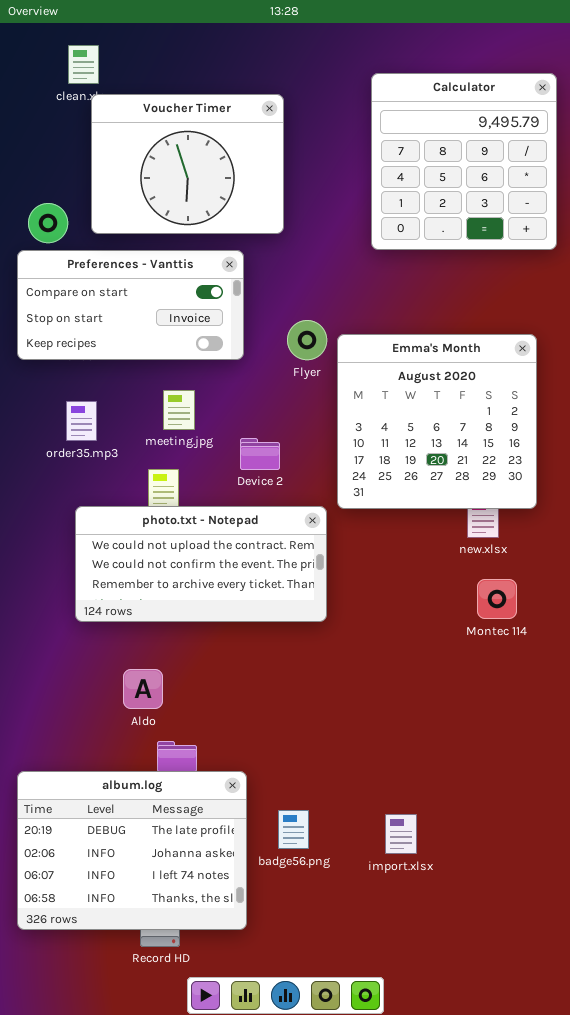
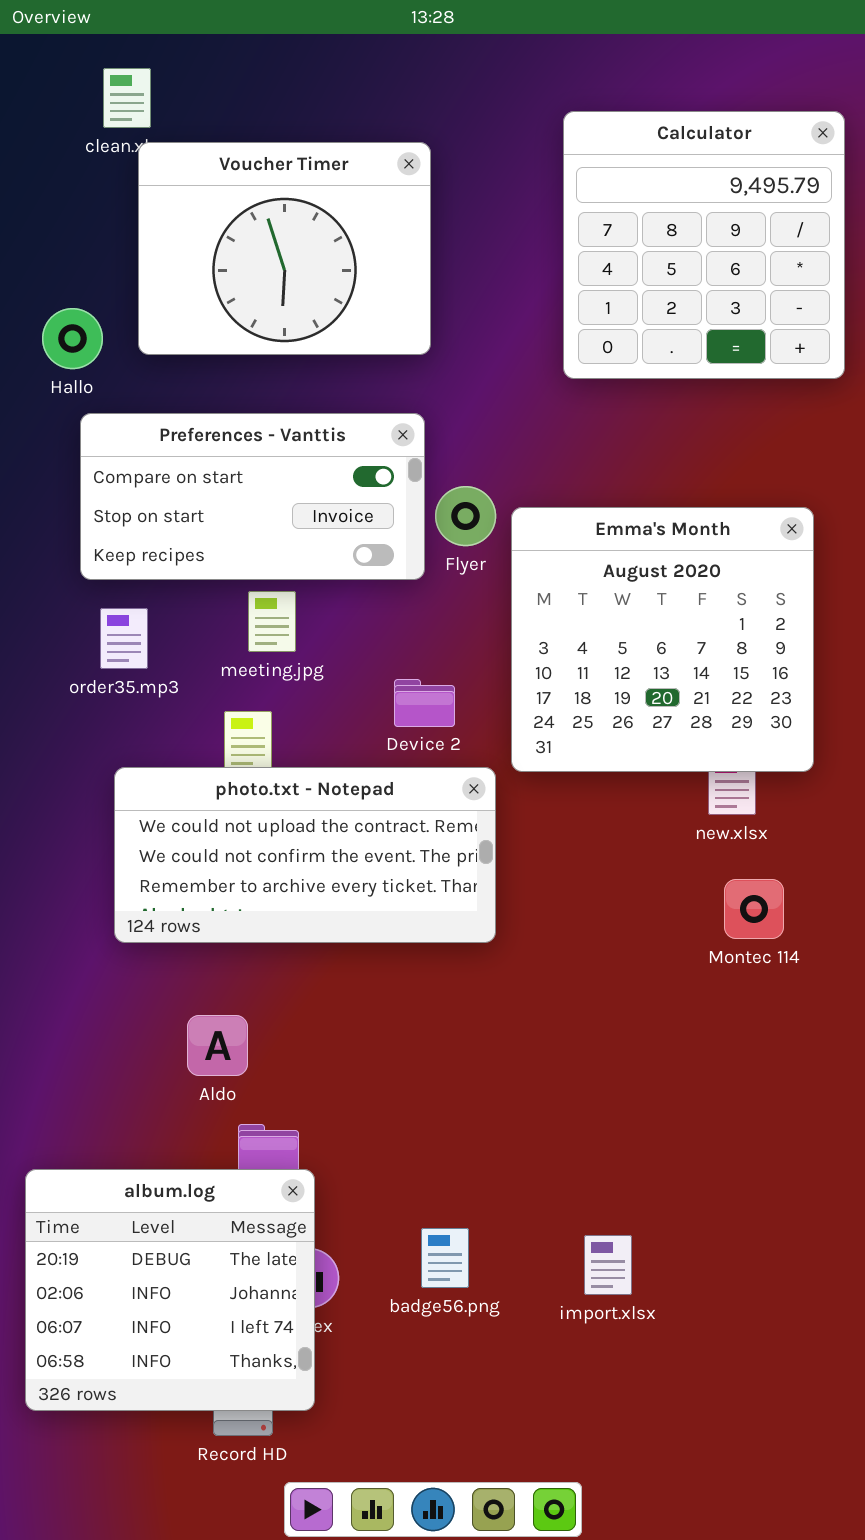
Preferences - Vanttis: [17,250,244,360] -> [80,413,425,580], moved
Device 2: [240,438,280,470] -> [394,679,455,727], moved
album.log: [17,771,247,930] -> [25,1169,315,1411], resized

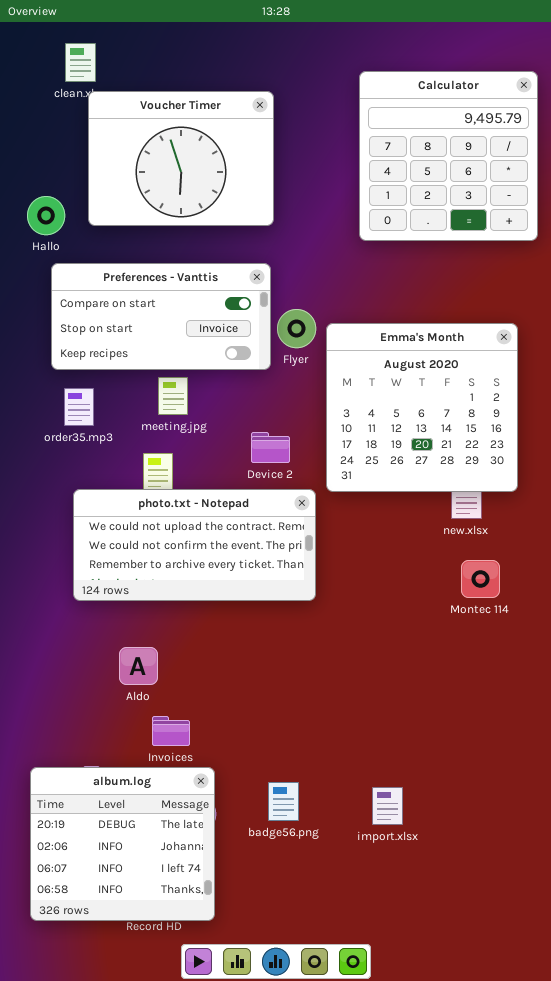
album.log: [25,1169,315,1411] -> [30,767,215,921], moved

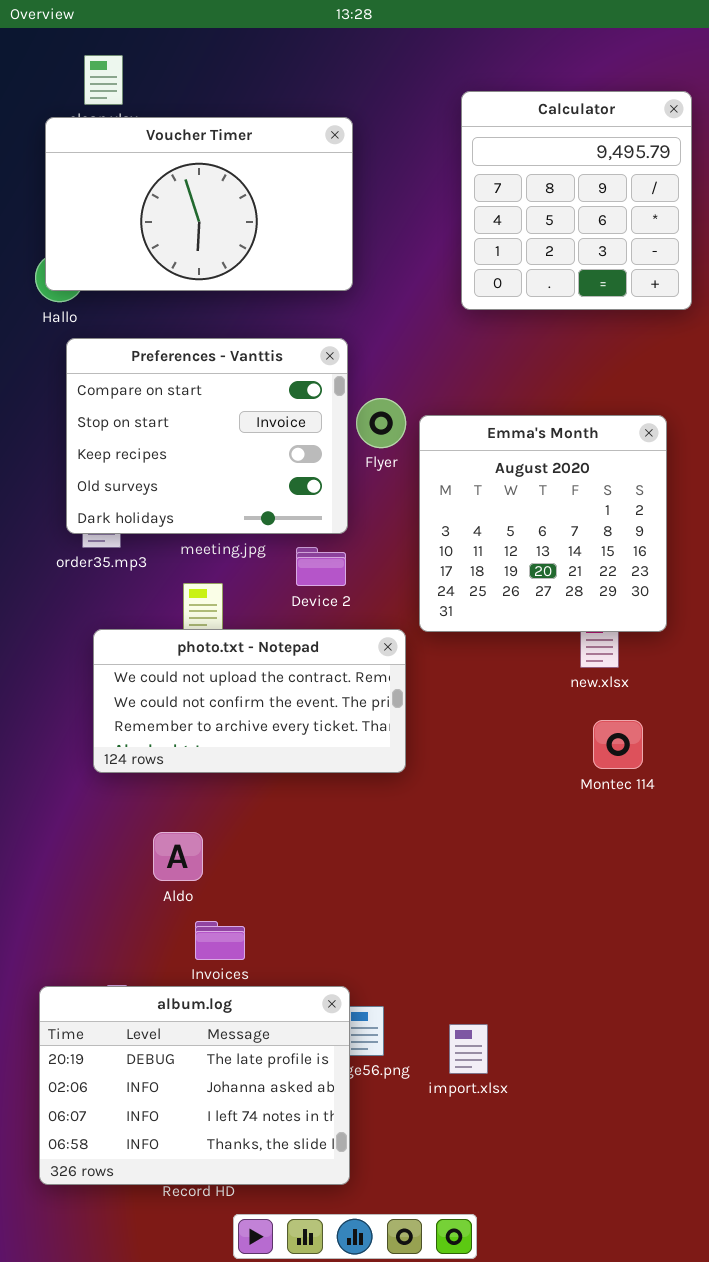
Voucher Timer: [88,91,274,226] -> [45,117,353,291], resized
Preferences - Vanttis: [51,263,271,370] -> [66,338,348,534], resized
Device 2: [251,432,290,463] -> [296,547,346,586], moved
album.log: [30,767,215,921] -> [39,986,350,1185], resized
import.xlsx: [372,787,403,825] -> [449,1024,488,1074], moved

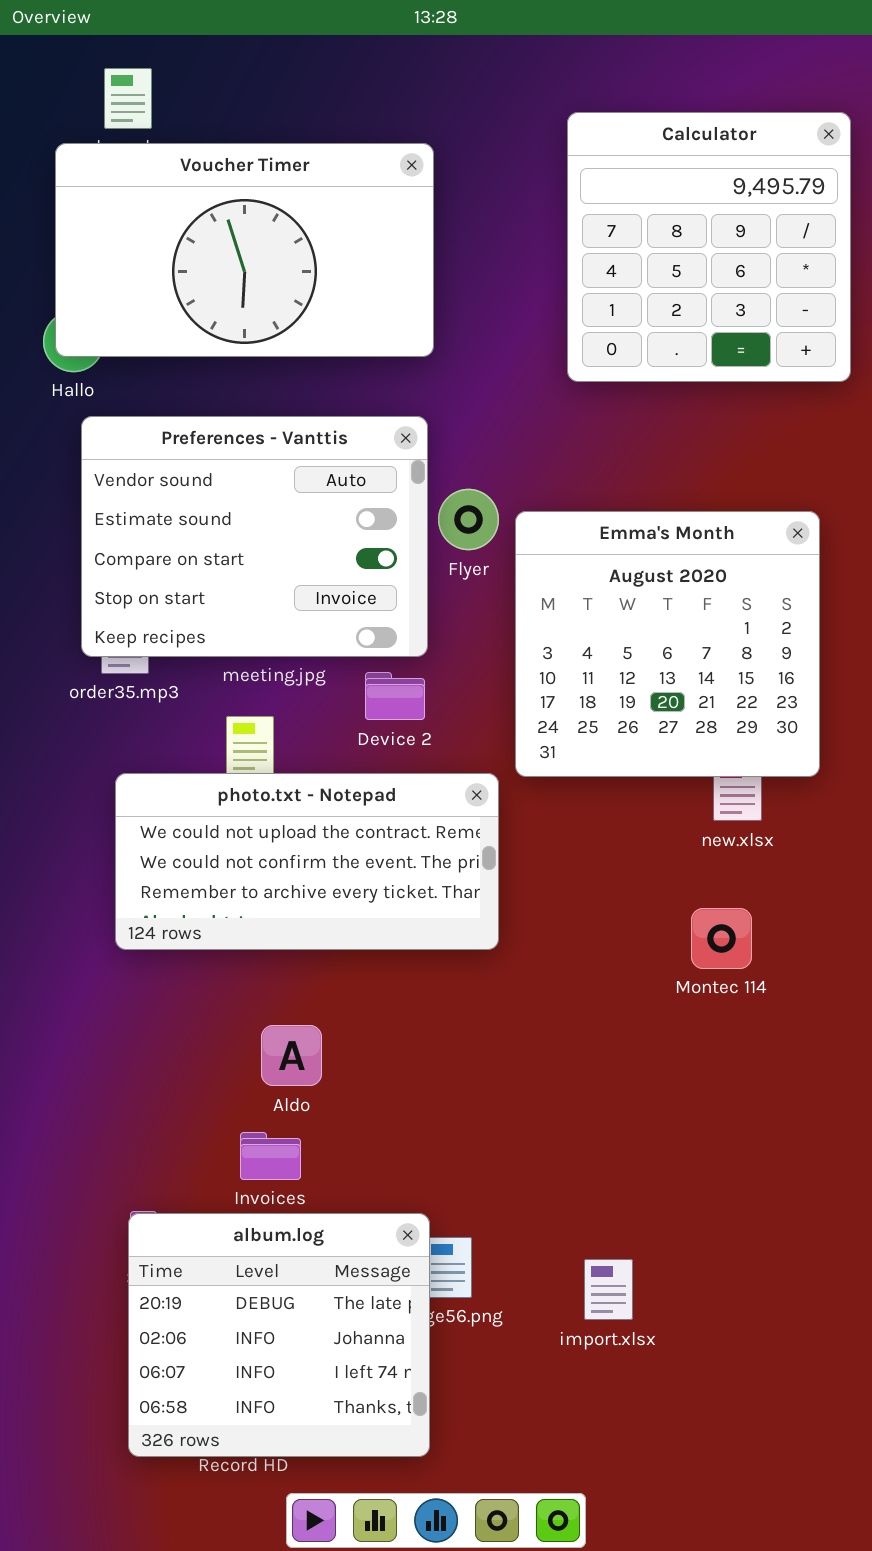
Preferences - Vanttis: [66,338,348,534] -> [81,416,428,657], scrolled up 2 rows
Montec 114: [593,720,643,769] -> [691,908,752,969], moved
Aldo: [153,832,203,881] -> [261,1025,322,1086], moved
album.log: [39,986,350,1185] -> [128,1213,430,1457], resized
import.xlsx: [449,1024,488,1074] -> [584,1259,633,1320], moved

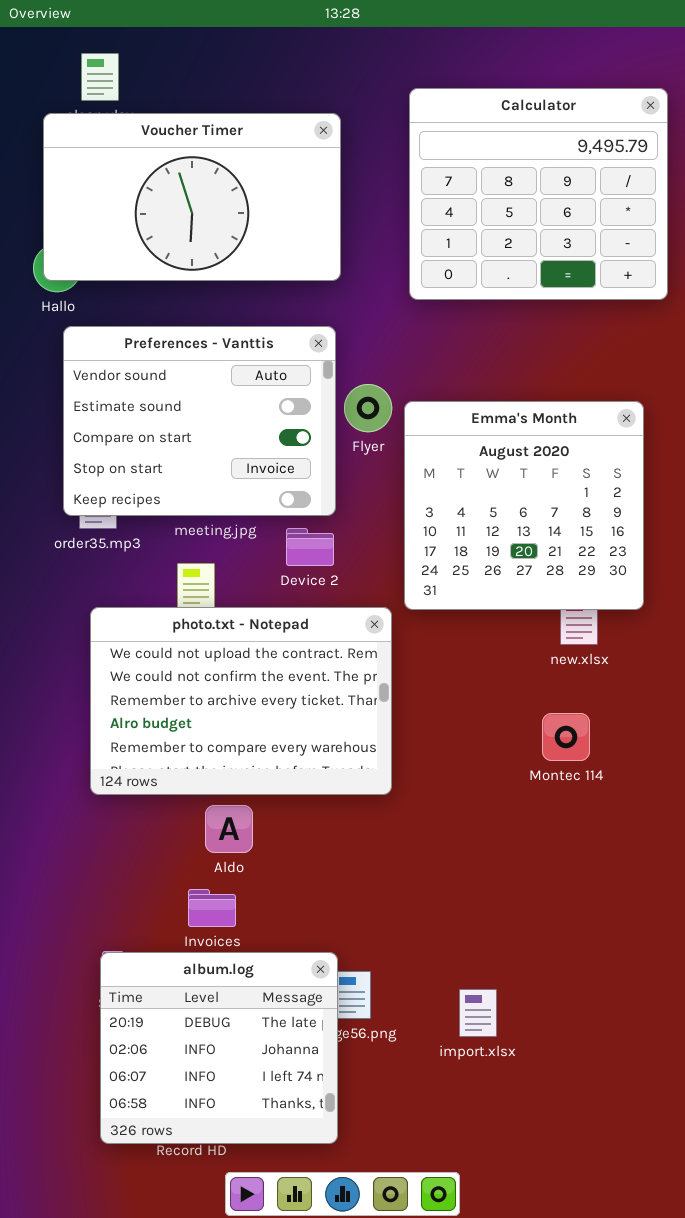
Calculator: [567,112,851,382] -> [409,88,668,300], resized
photo.txt - Notepad: [115,773,499,950] -> [90,607,392,795], resized

